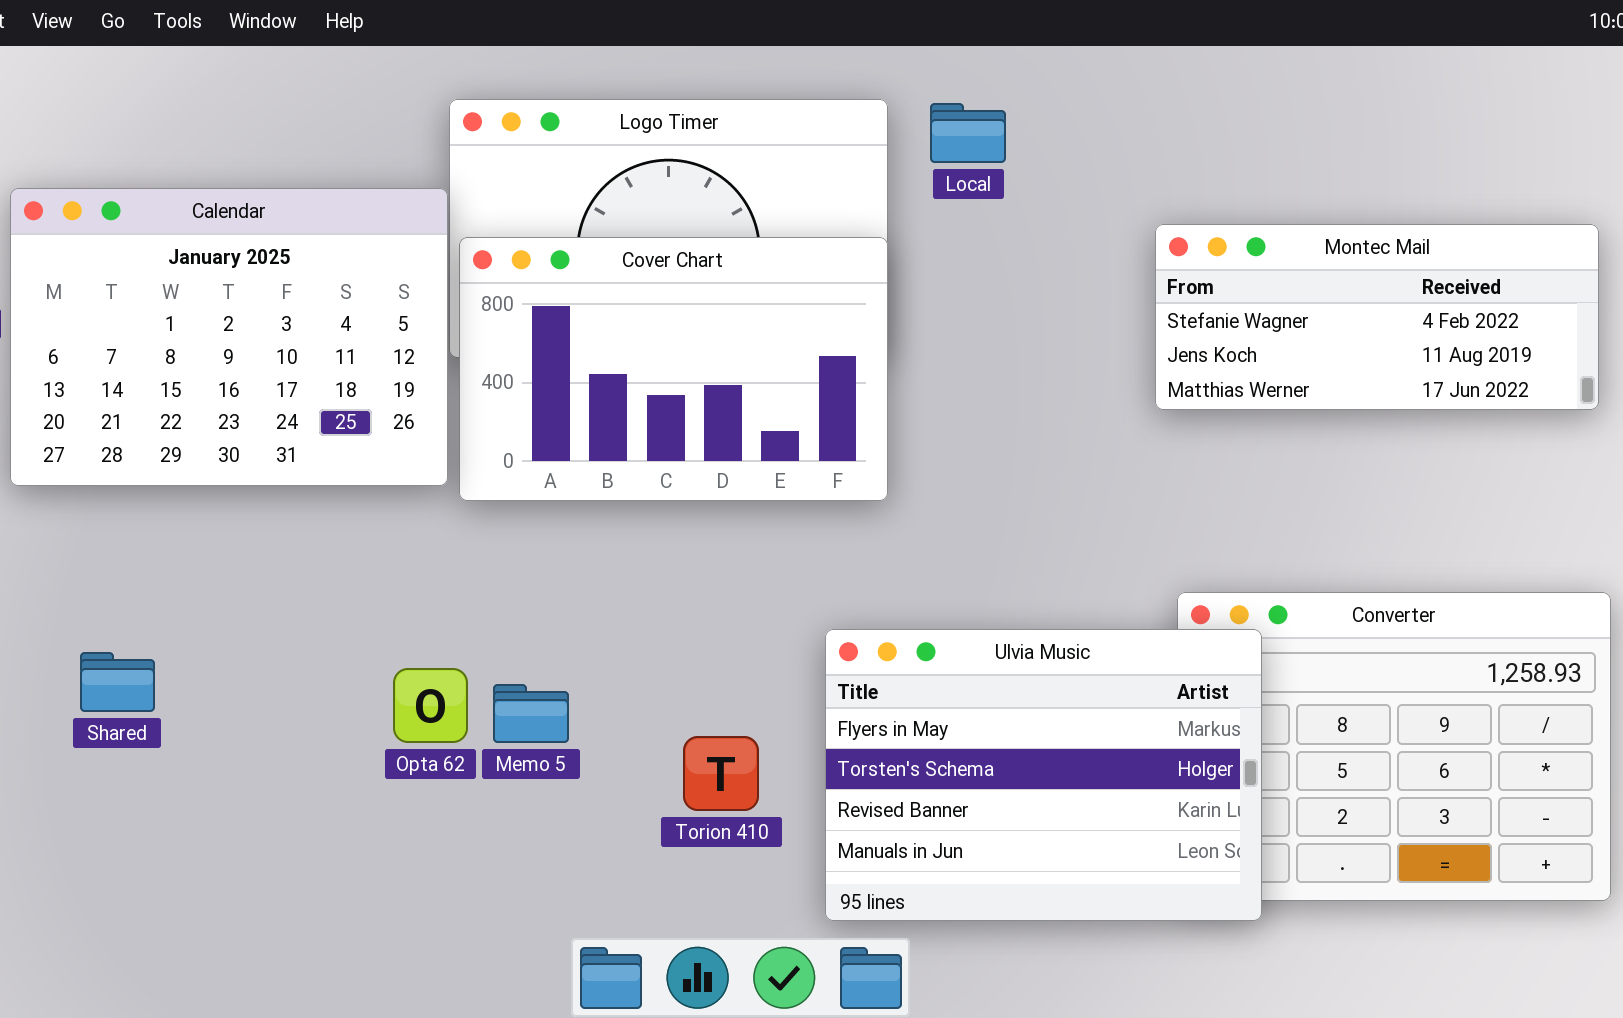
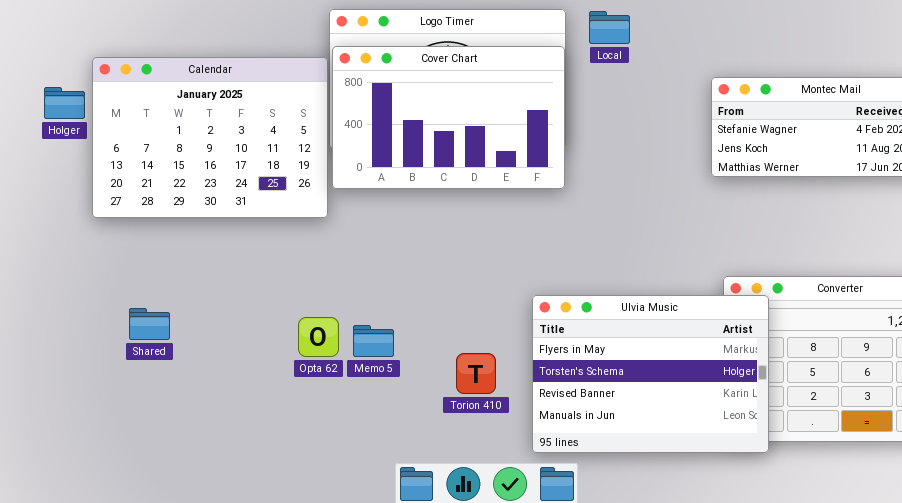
Cover Chart: [459,237,888,501] -> [332,46,565,189], moved

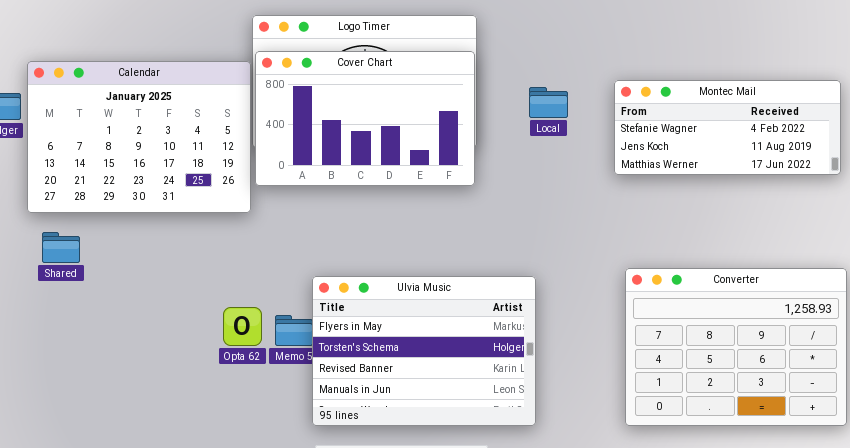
Local: [589,11,630,44] -> [529,87,568,118], moved
Ulvia Music: [532,295,769,453] -> [312,276,536,426], moved
Shared: [129,308,170,340] -> [42,232,80,263], moved

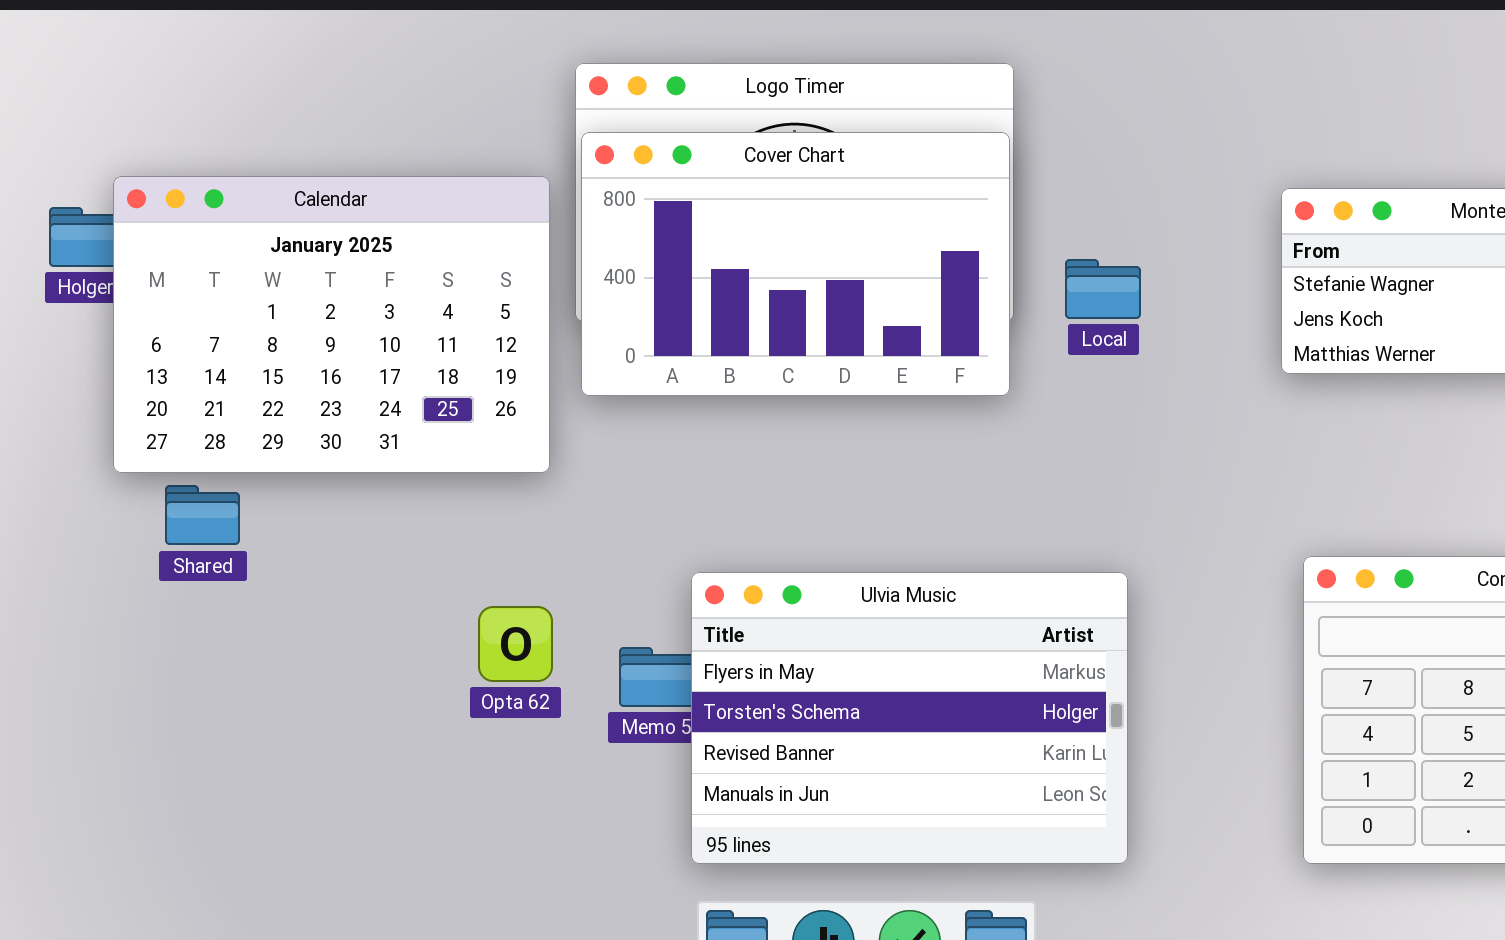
Calendar: [27,61,251,213] -> [113,176,550,473], moved
Local: [529,87,568,118] -> [1065,259,1141,319], moved
Opta 62: [223,307,262,346] -> [478,606,553,682], moved

